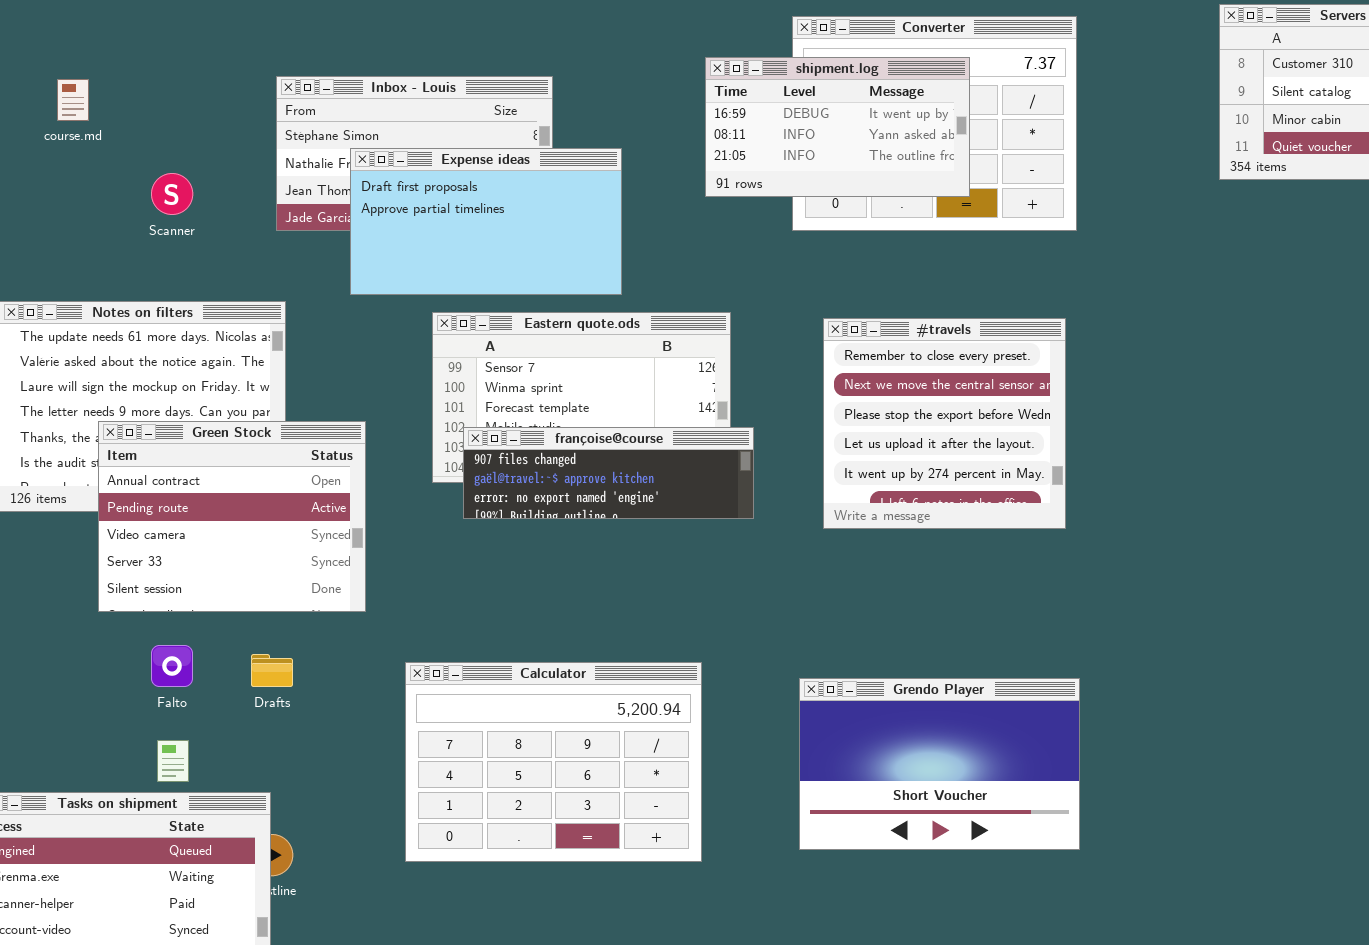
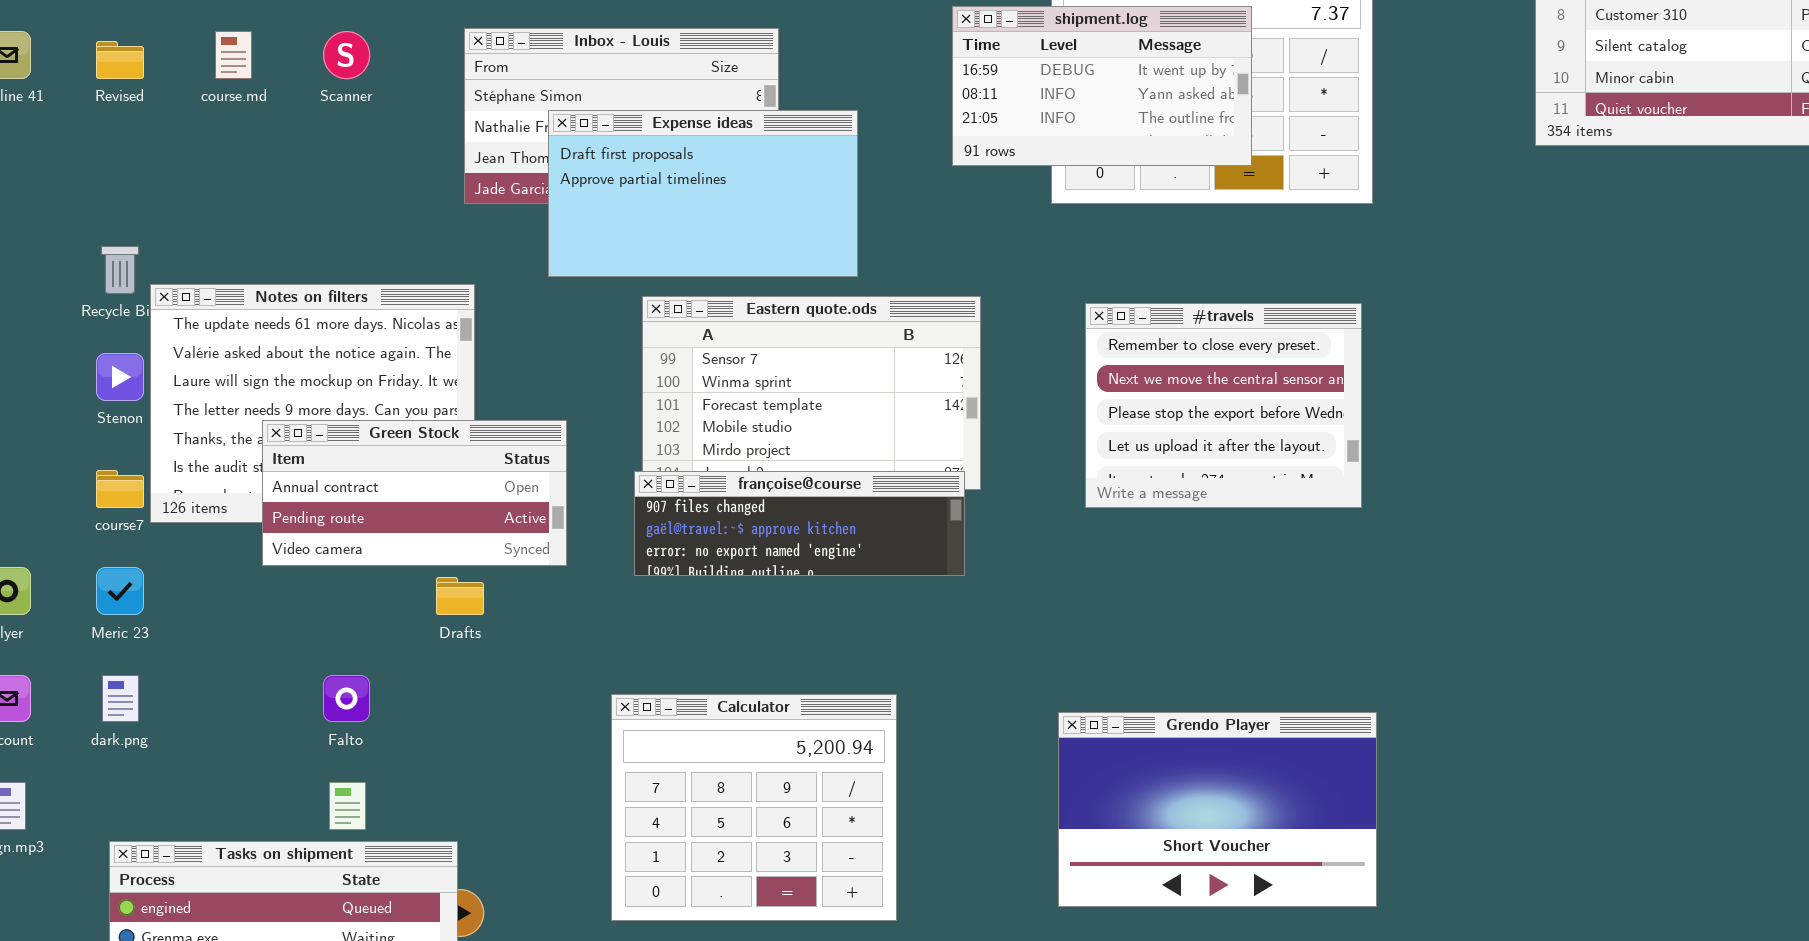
Scanner: [151,173,193,215] -> [323,31,370,79], moved
#travels: [823,318,1066,529] -> [1085,303,1362,508], resized
Green Stock: [98,421,366,612] -> [262,420,567,566], resized
françoise@course: [463,427,754,519] -> [634,471,965,576], moved
Drafts: [251,654,293,687] -> [436,577,484,615], moved
Calculator: [405,662,702,862] -> [611,694,897,921], resized

